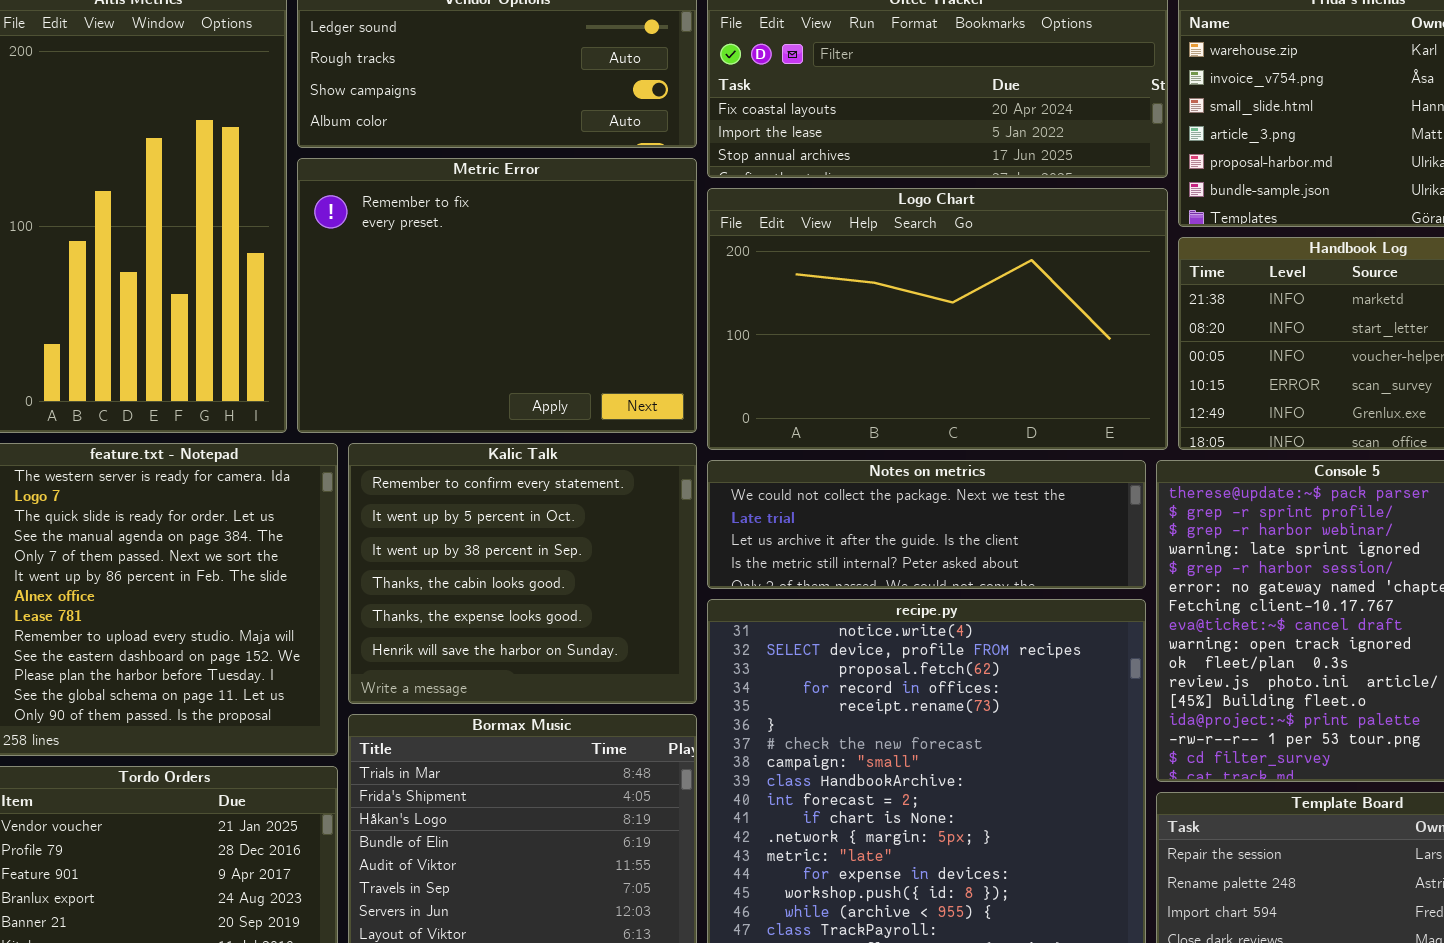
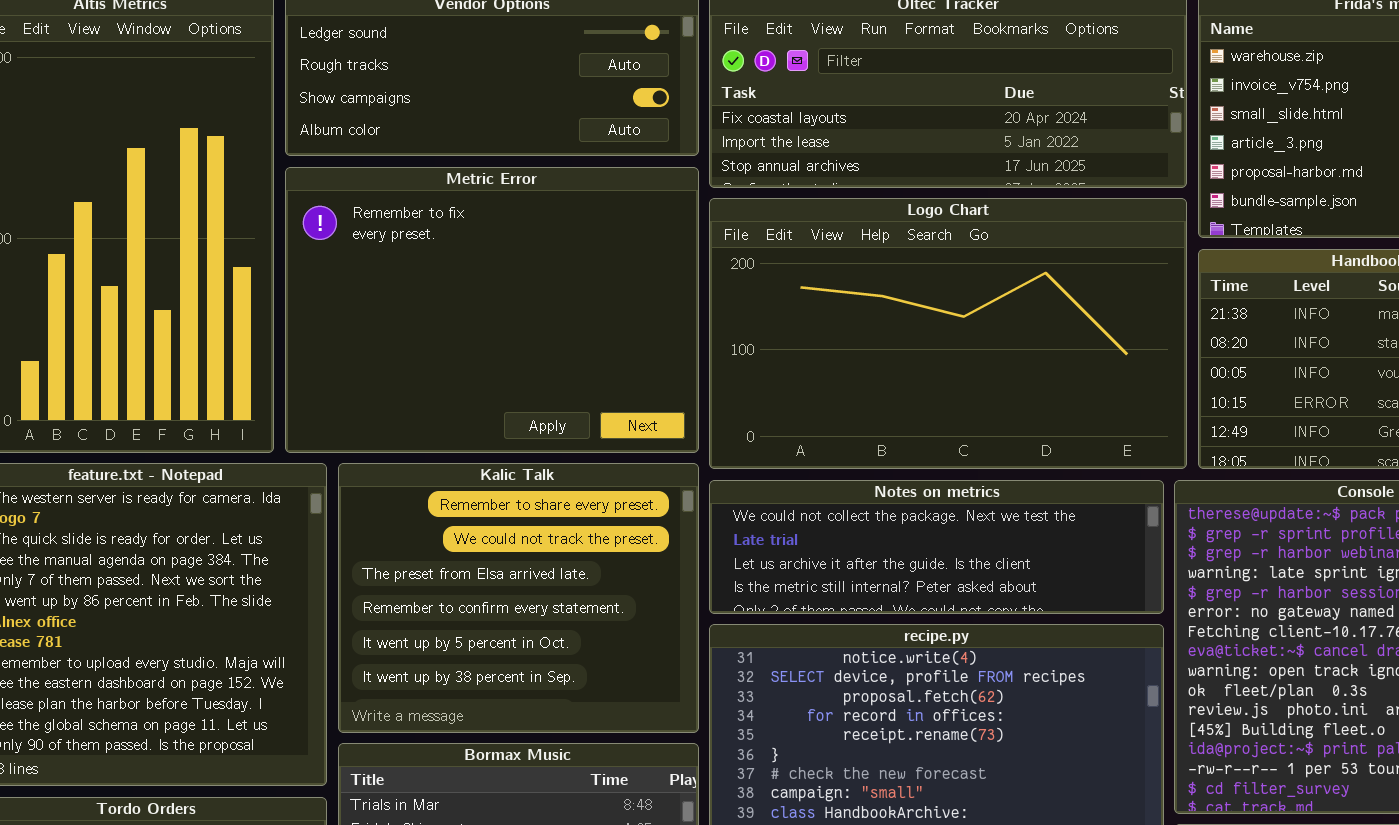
Kalic Talk: [348,443,697,704] -> [338,463,699,733], scrolled up 3 rows

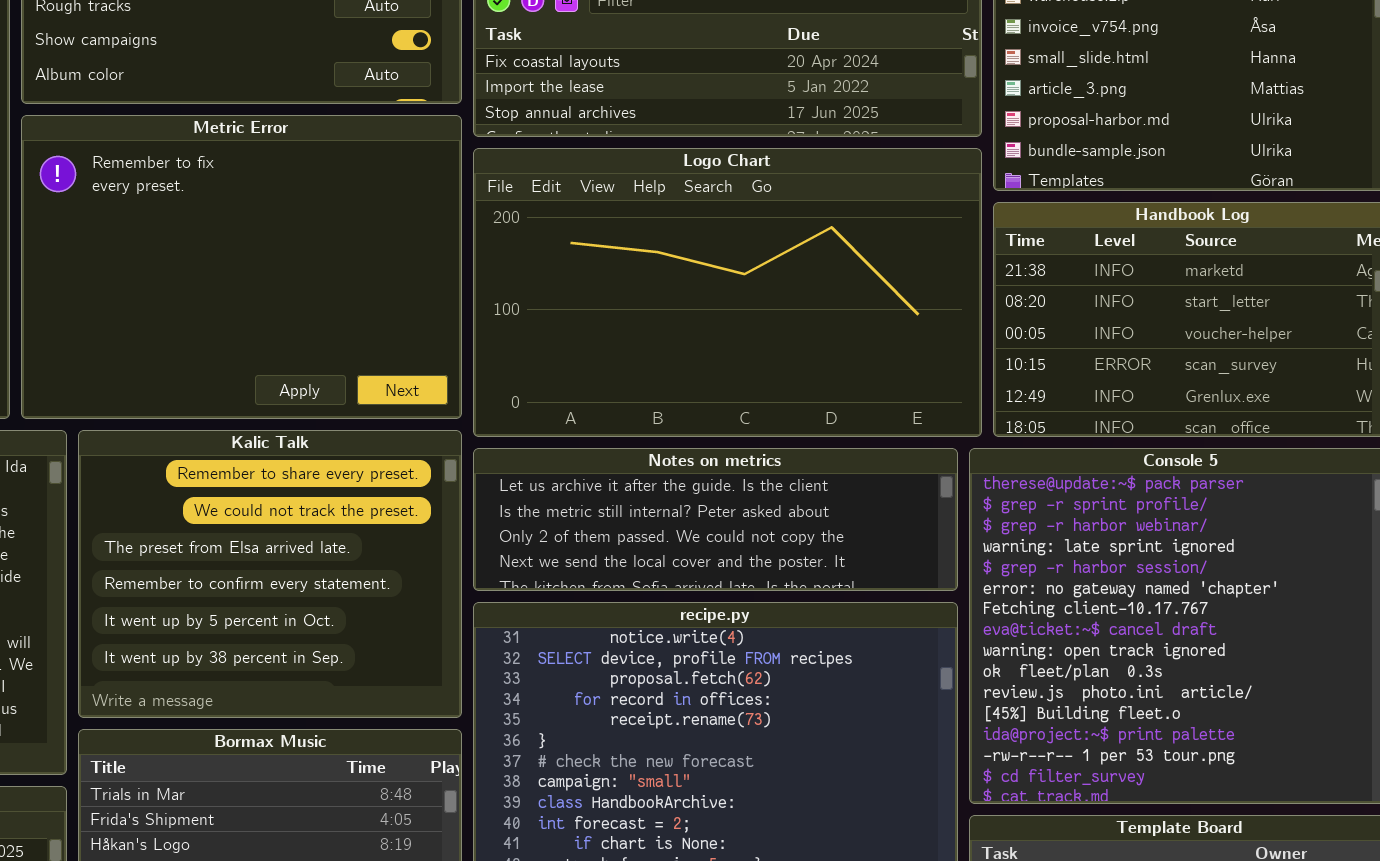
Notes on metrics: [709,480,1164,614] -> [473,448,958,591], scrolled down 2 rows

